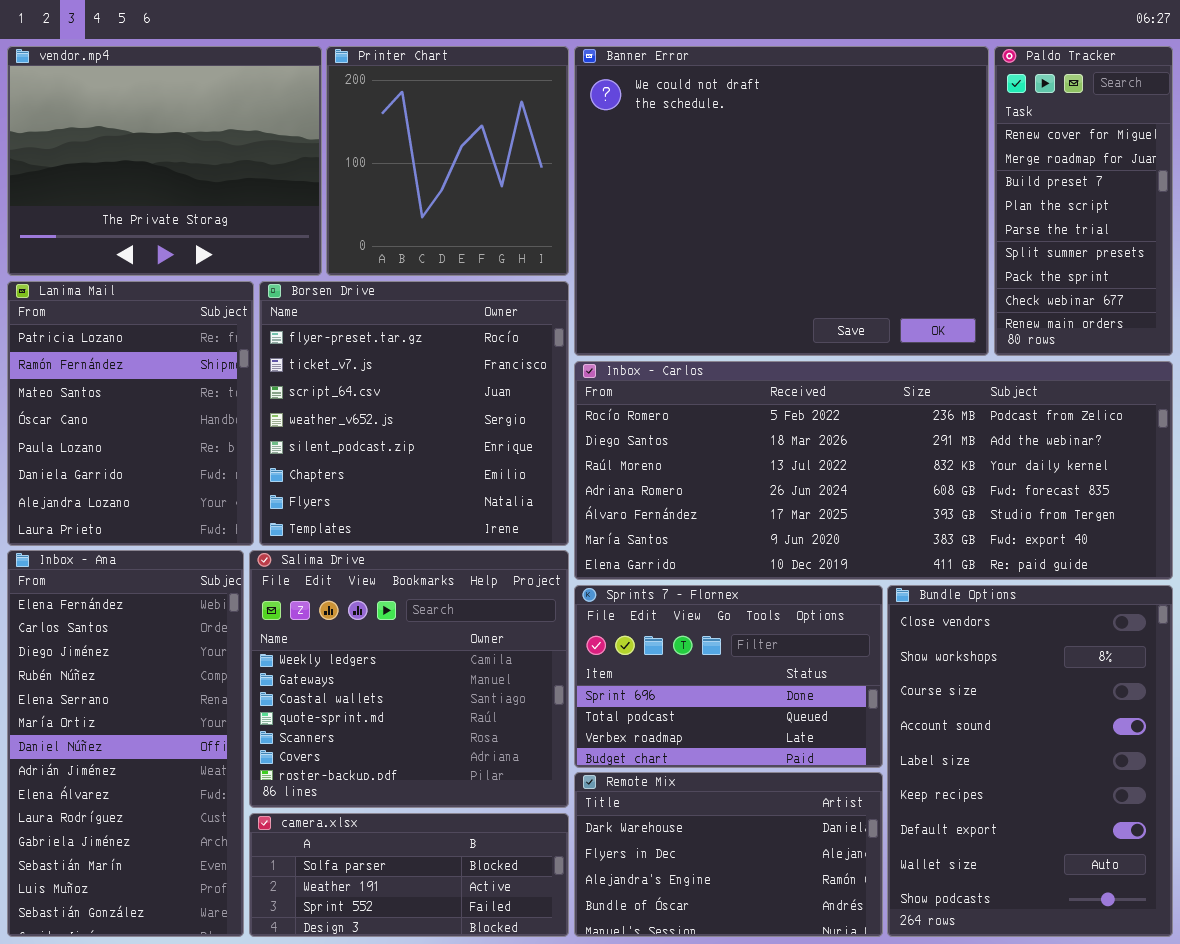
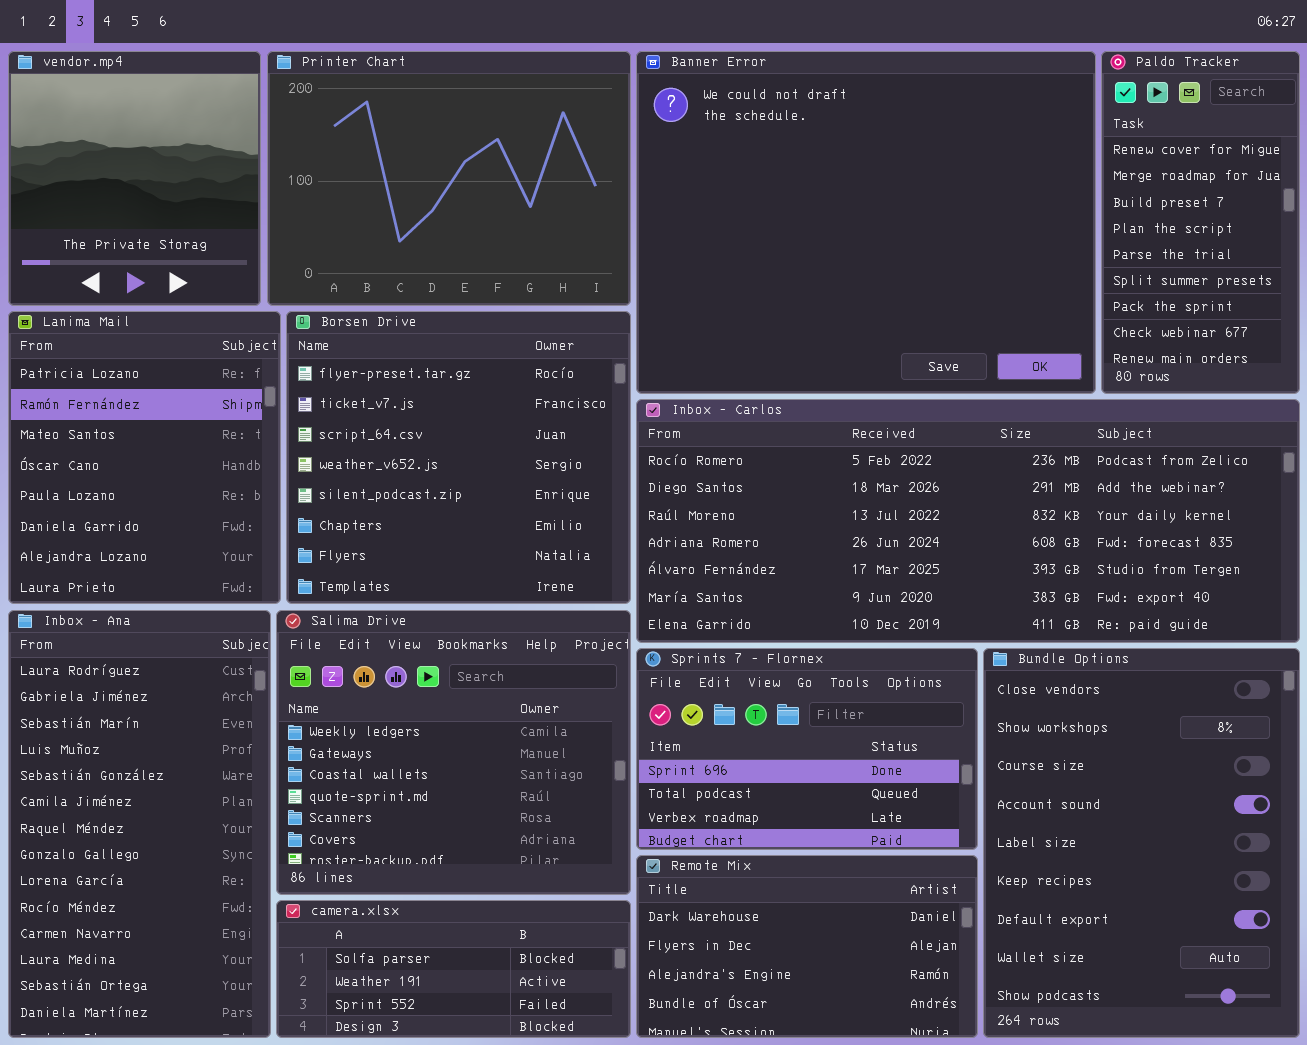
vendor.mp4: [7,46,322,276] -> [8,51,261,306], resized
Printer Chart: [326,46,569,276] -> [267,51,631,306], resized
Inbox - Ana: [7,550,244,937] -> [8,610,271,1038], scrolled down 9 rows

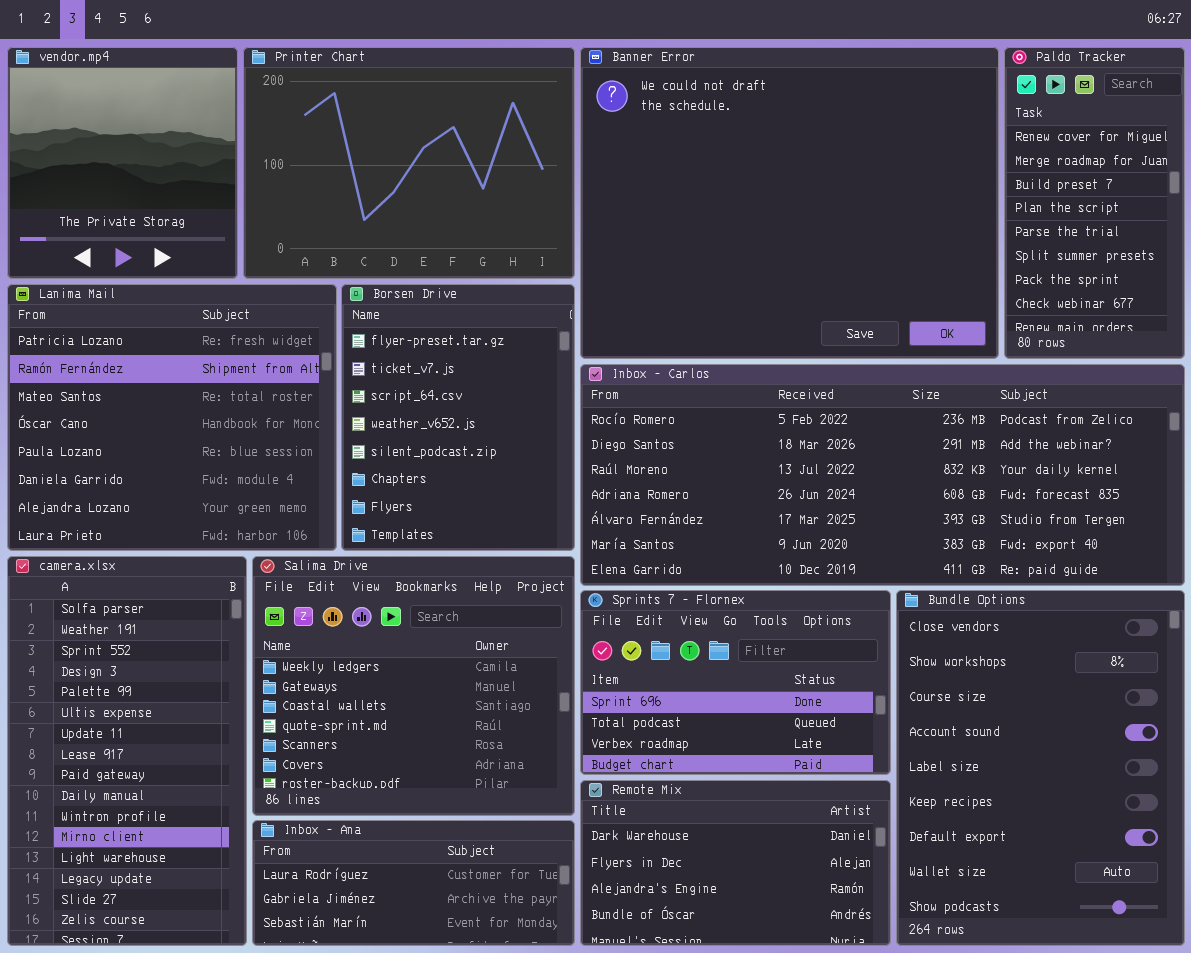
Lanima Mail: [8,311,281,604] -> [7,284,337,551], resized
Borsen Drive: [286,311,631,604] -> [341,284,575,551], resized
Inbox - Ana: [8,610,271,1038] -> [252,820,575,946], moved, resized
camera.xlsx: [276,900,631,1038] -> [7,556,247,946], moved, resized

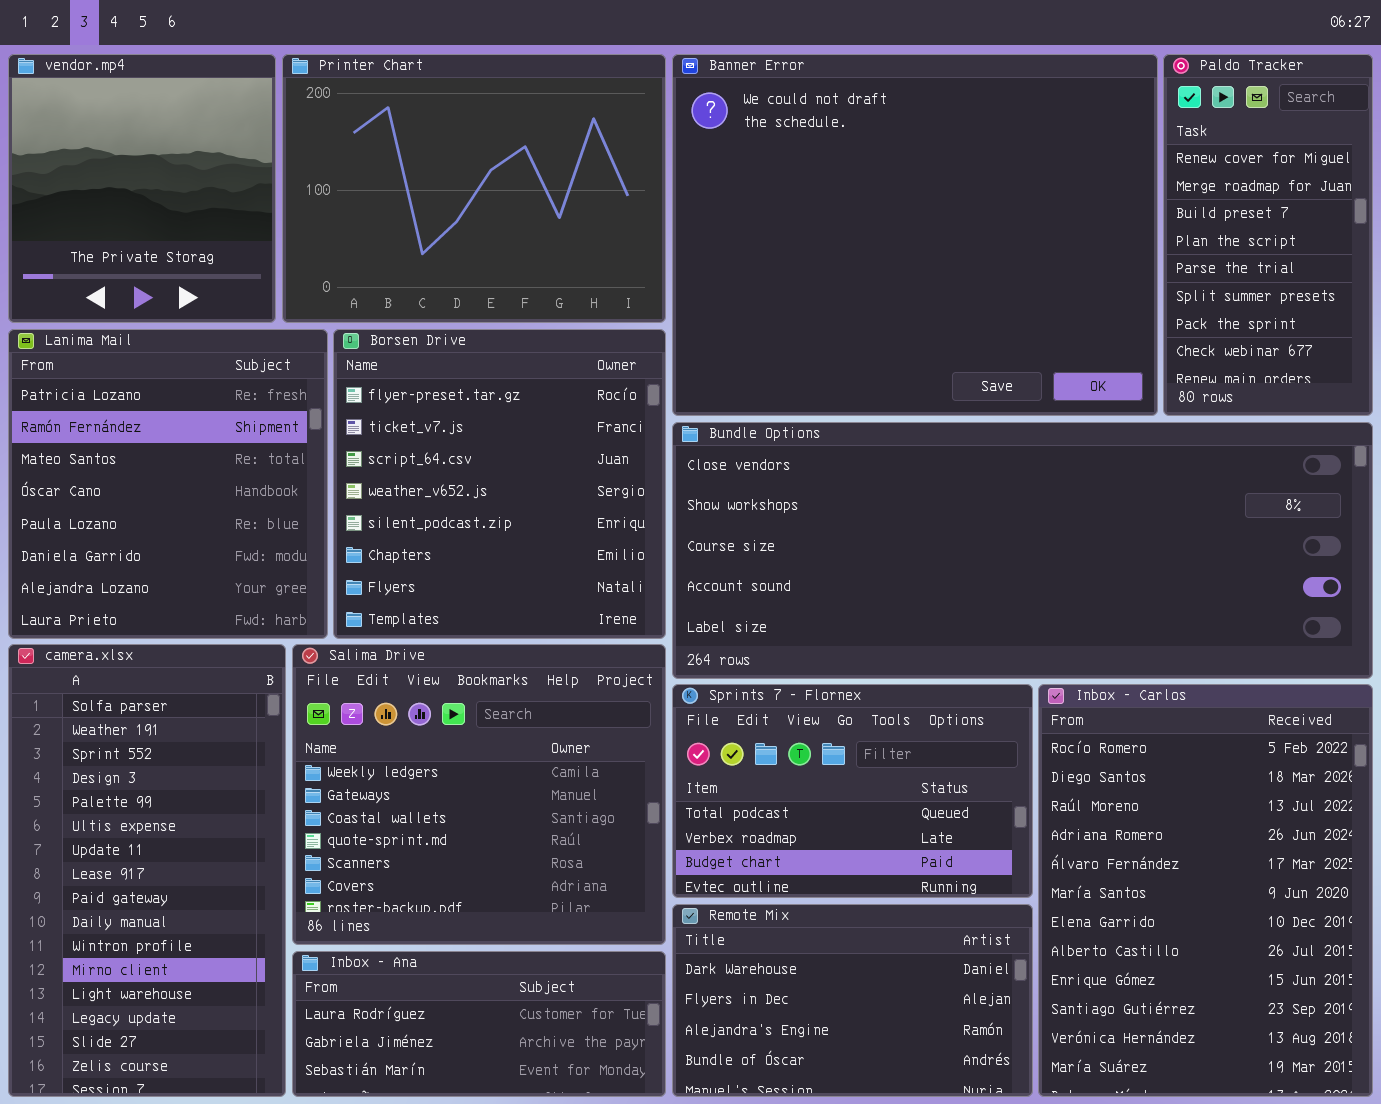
Lanima Mail: [7,284,337,551] -> [8,329,328,639], resized
Borsen Drive: [341,284,575,551] -> [333,329,666,639], resized
Inbox - Carlos: [580,364,1185,586] -> [1038,684,1373,1097], moved, resized
Sprints 7 - Flornex: [580,590,891,775] -> [672,684,1033,898], scrolled down 1 row
Bundle Options: [896,590,1185,946] -> [672,422,1373,679], moved, resized

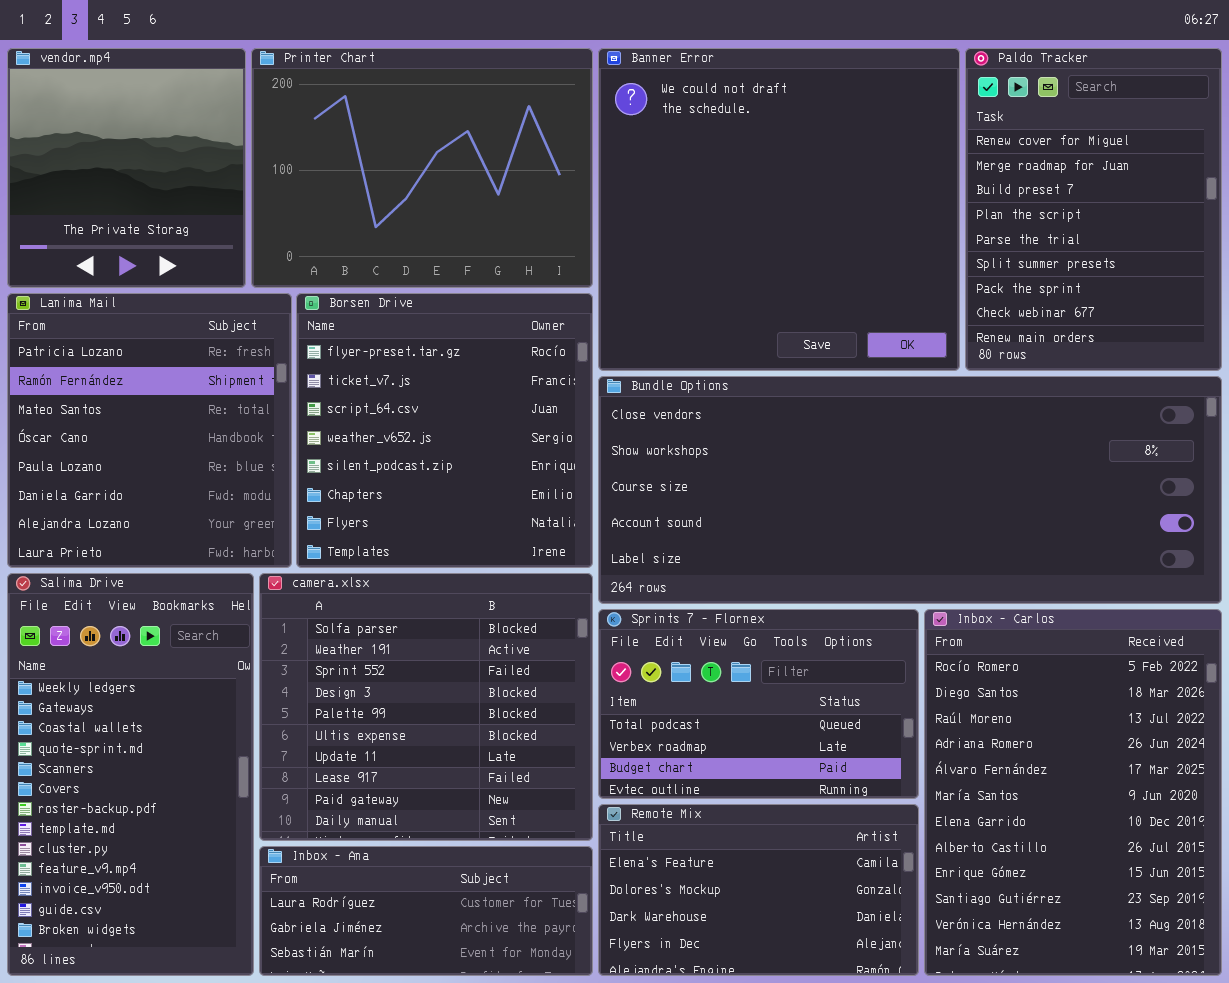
Banner Error: [672,54,1158,416] -> [598,48,960,371], resized
Paldo Tracker: [1163,54,1373,416] -> [965,48,1222,371], resized
camera.xlsx: [8,644,286,1097] -> [259,573,593,841], moved, resized
Salima Drive: [292,644,666,945] -> [7,573,254,976], moved, resized
Remote Mix: [672,904,1033,1097] -> [598,804,919,976], scrolled up 2 rows

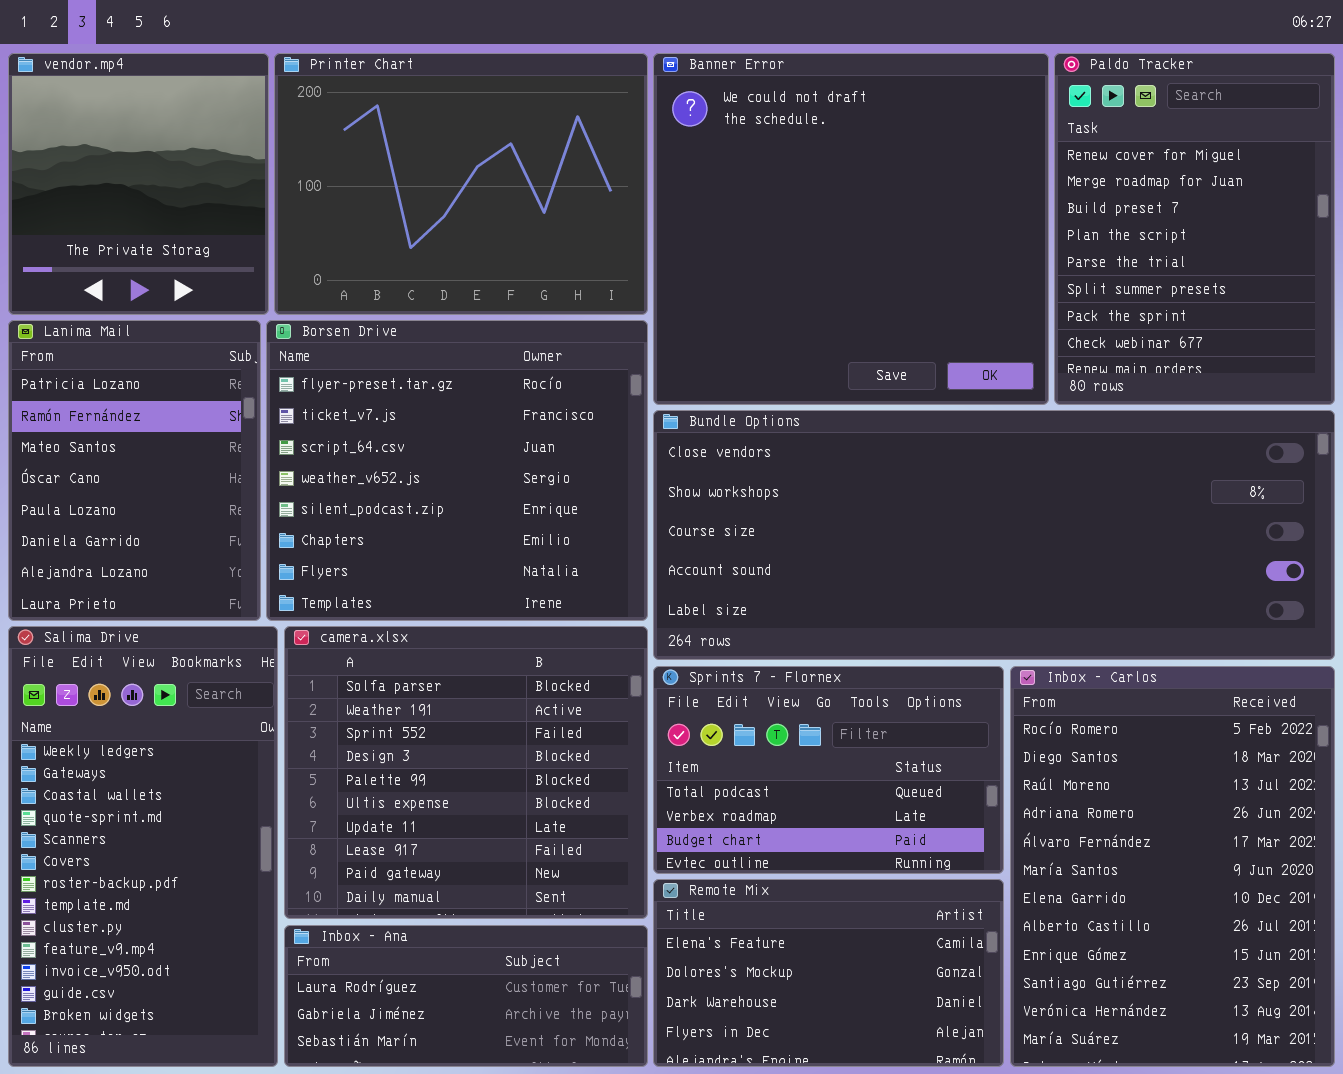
Lanima Mail: [7,293,292,568] -> [8,320,261,621], resized
Borsen Drive: [296,293,593,568] -> [266,320,648,621], resized

